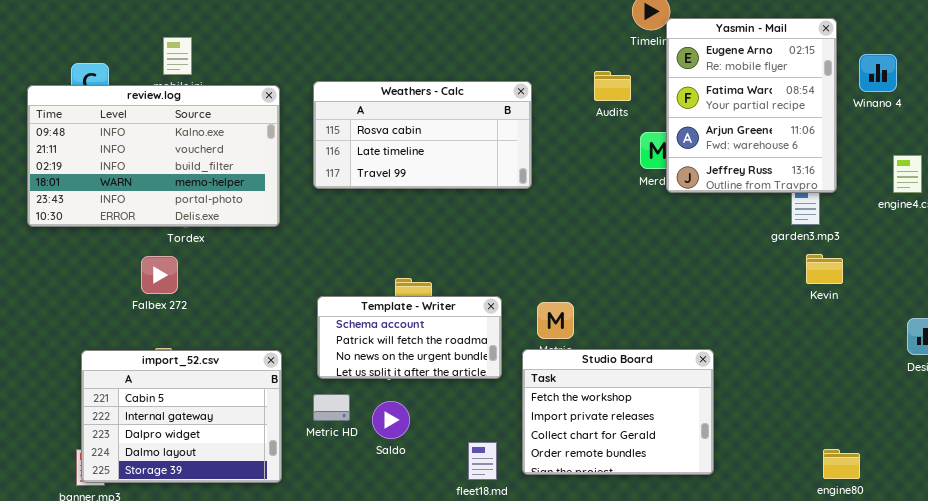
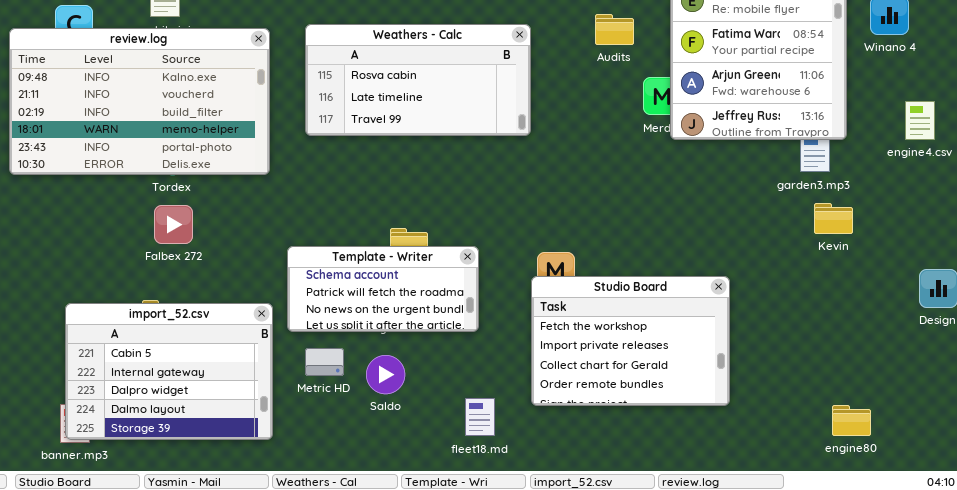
Falbex 272: [141,256,178,294] -> [154,205,193,244], moved
Template - Writer: [317,296,502,379] -> [287,246,479,332], moved
Studio Board: [522,349,714,475] -> [531,276,730,406], moved

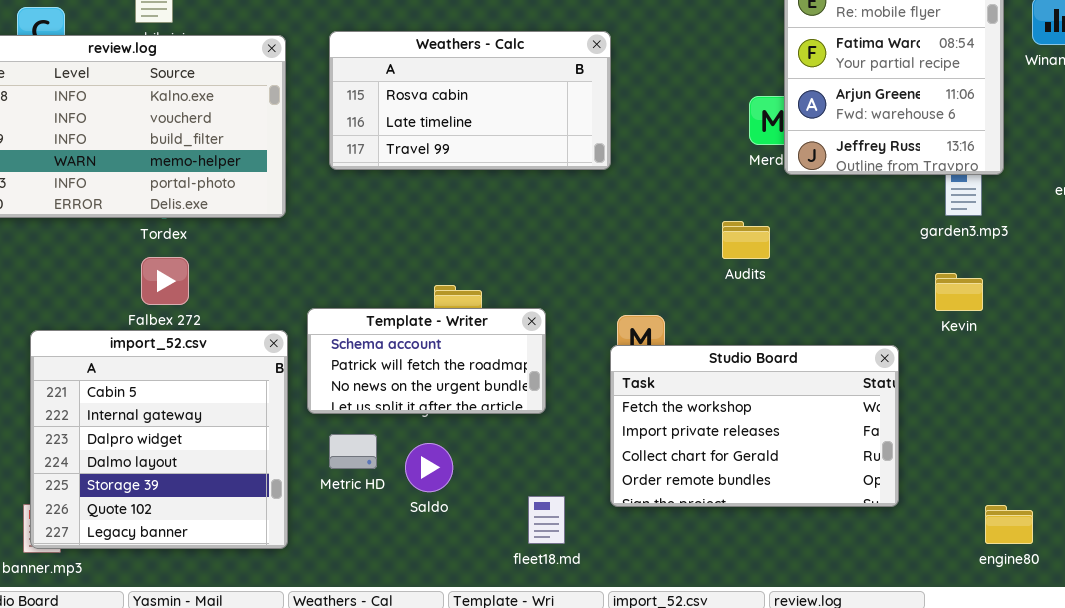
Audits: [595,14,634,45] -> [722,221,770,259], moved
Kevin: [814,203,853,234] -> [935,273,983,311], moved
Studio Board: [531,276,730,406] -> [610,345,899,507], resized
import_52.csv: [65,303,273,440] -> [30,330,288,549], resized

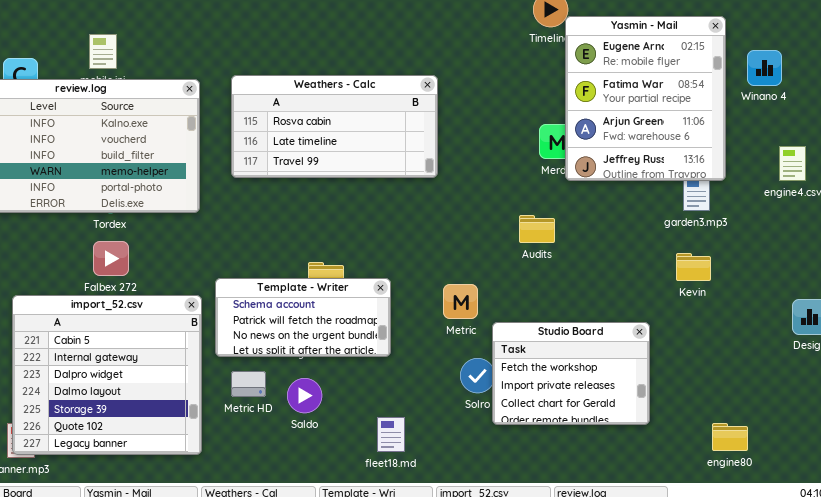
Studio Board: [610,345,899,507] -> [492,322,650,425], resized

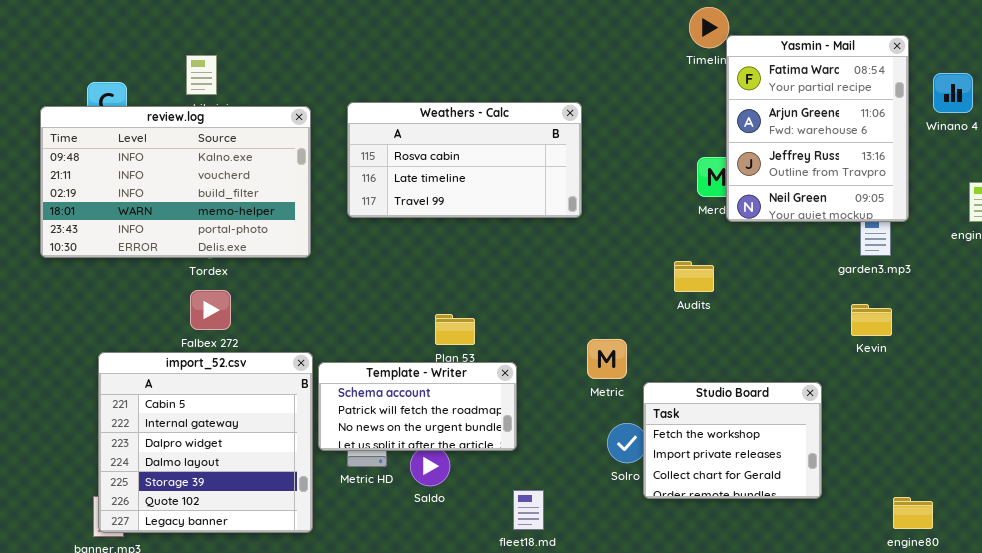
Yasmin - Mail: [565,16,726,181] -> [726,35,909,222], scrolled down 1 row
Template - Writer: [215,278,391,357] -> [318,362,517,451], moved

